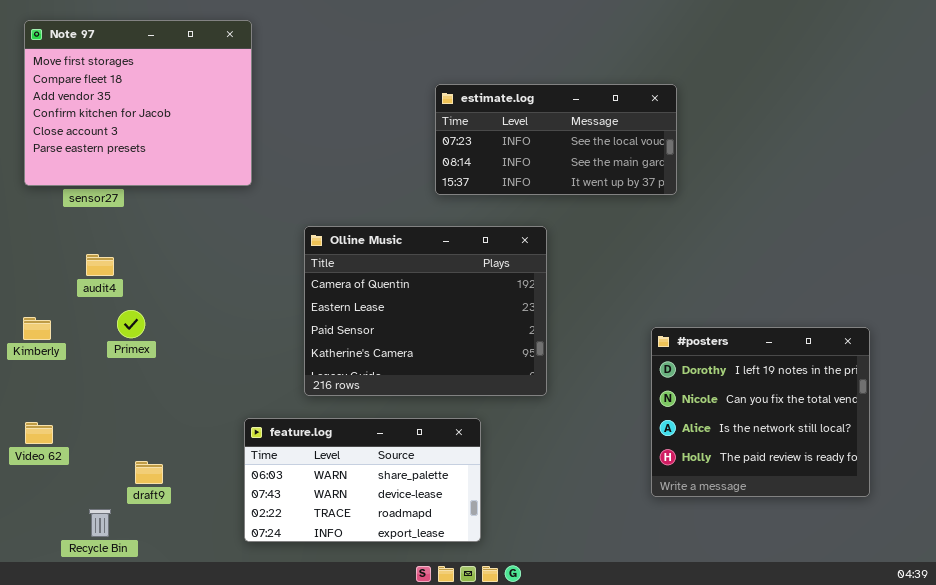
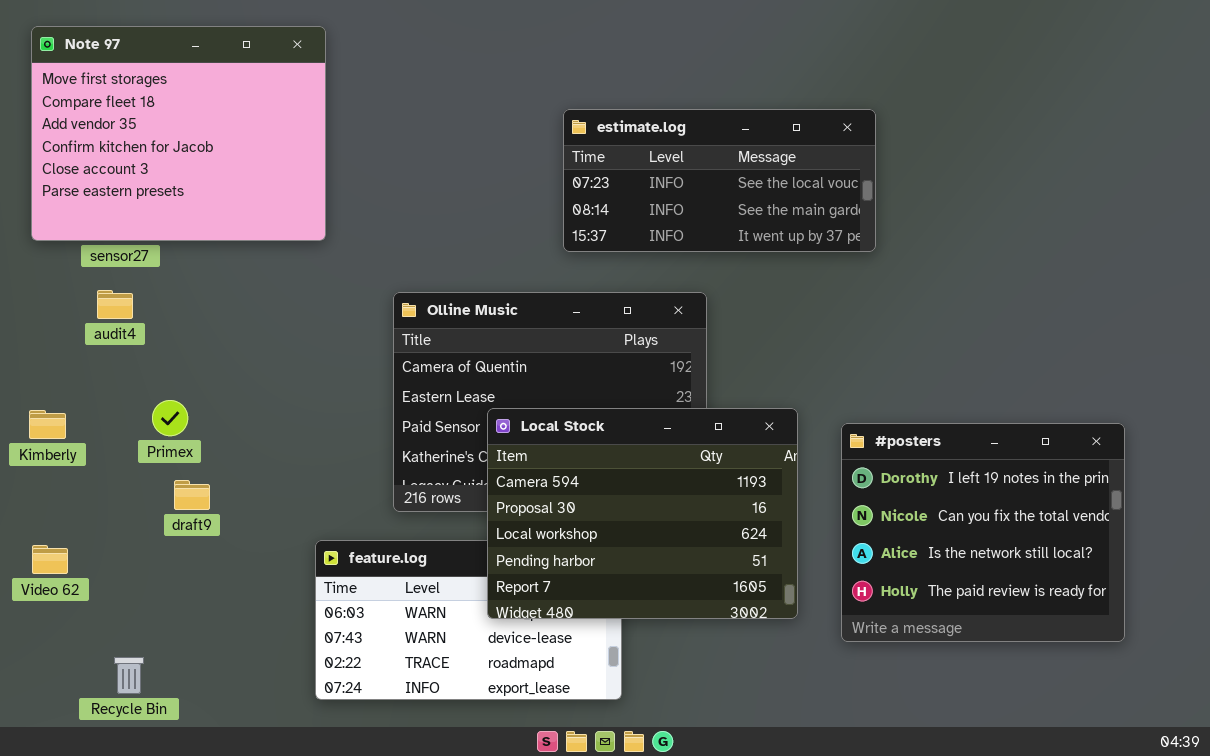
audit4: [86,254,114,276] -> [97,290,133,319], moved
Local Stock: none -> [487,408,798,619], opened
draft9: [135,461,163,484] -> [174,480,210,510], moved

